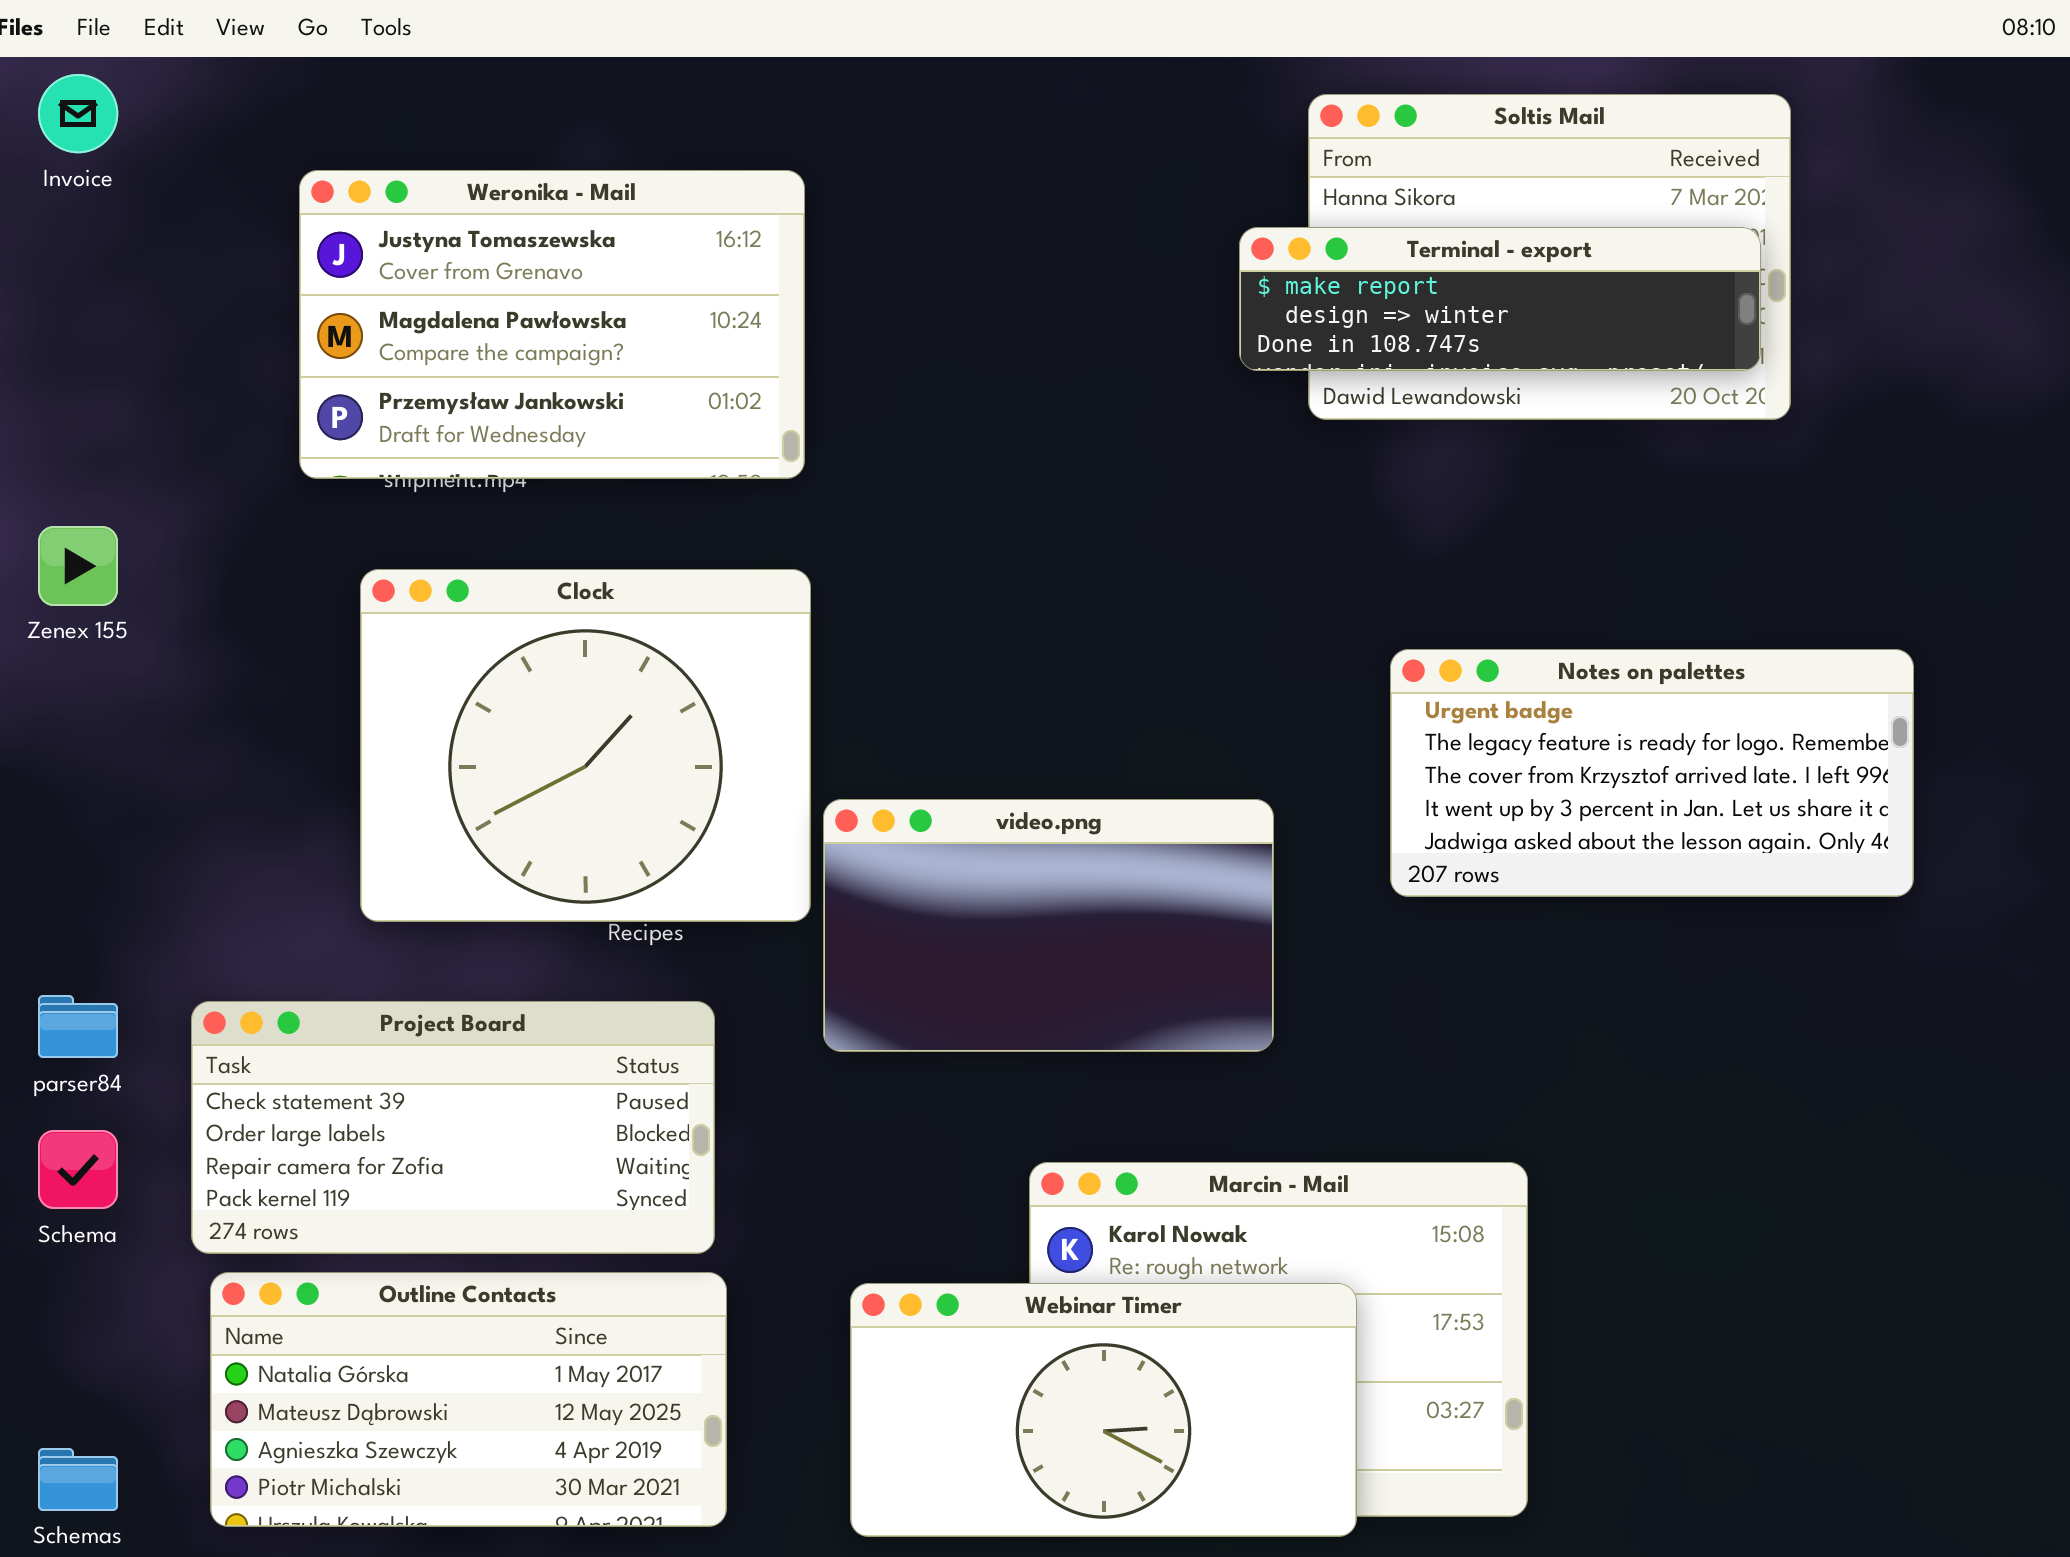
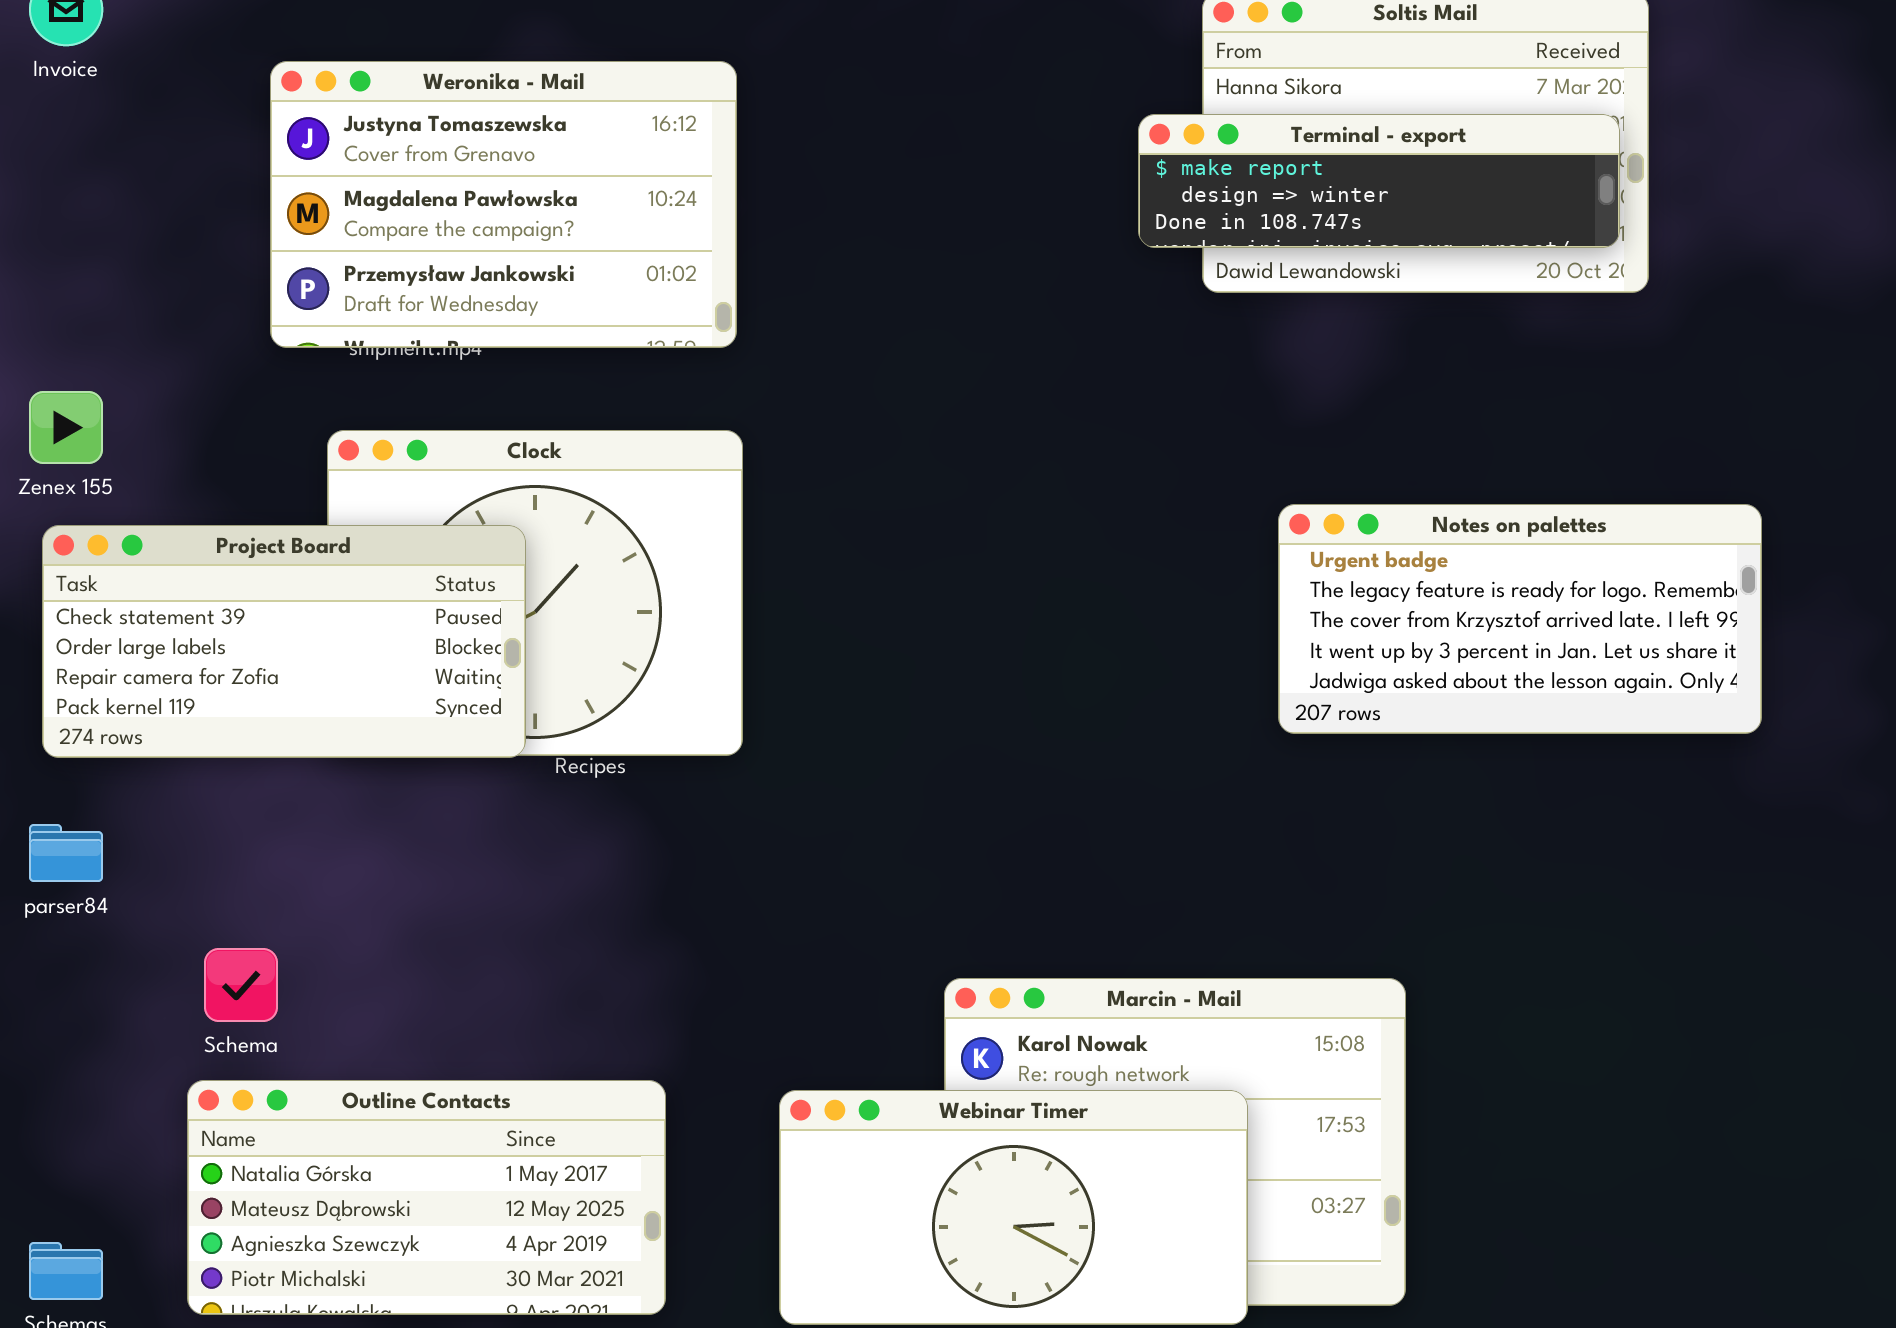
video.png: [823,799,1274,1052] -> none, closed
Project Board: [191,1001,715,1254] -> [42,525,526,758], moved
Schema: [38,1130,118,1209] -> [204,948,278,1022], moved

